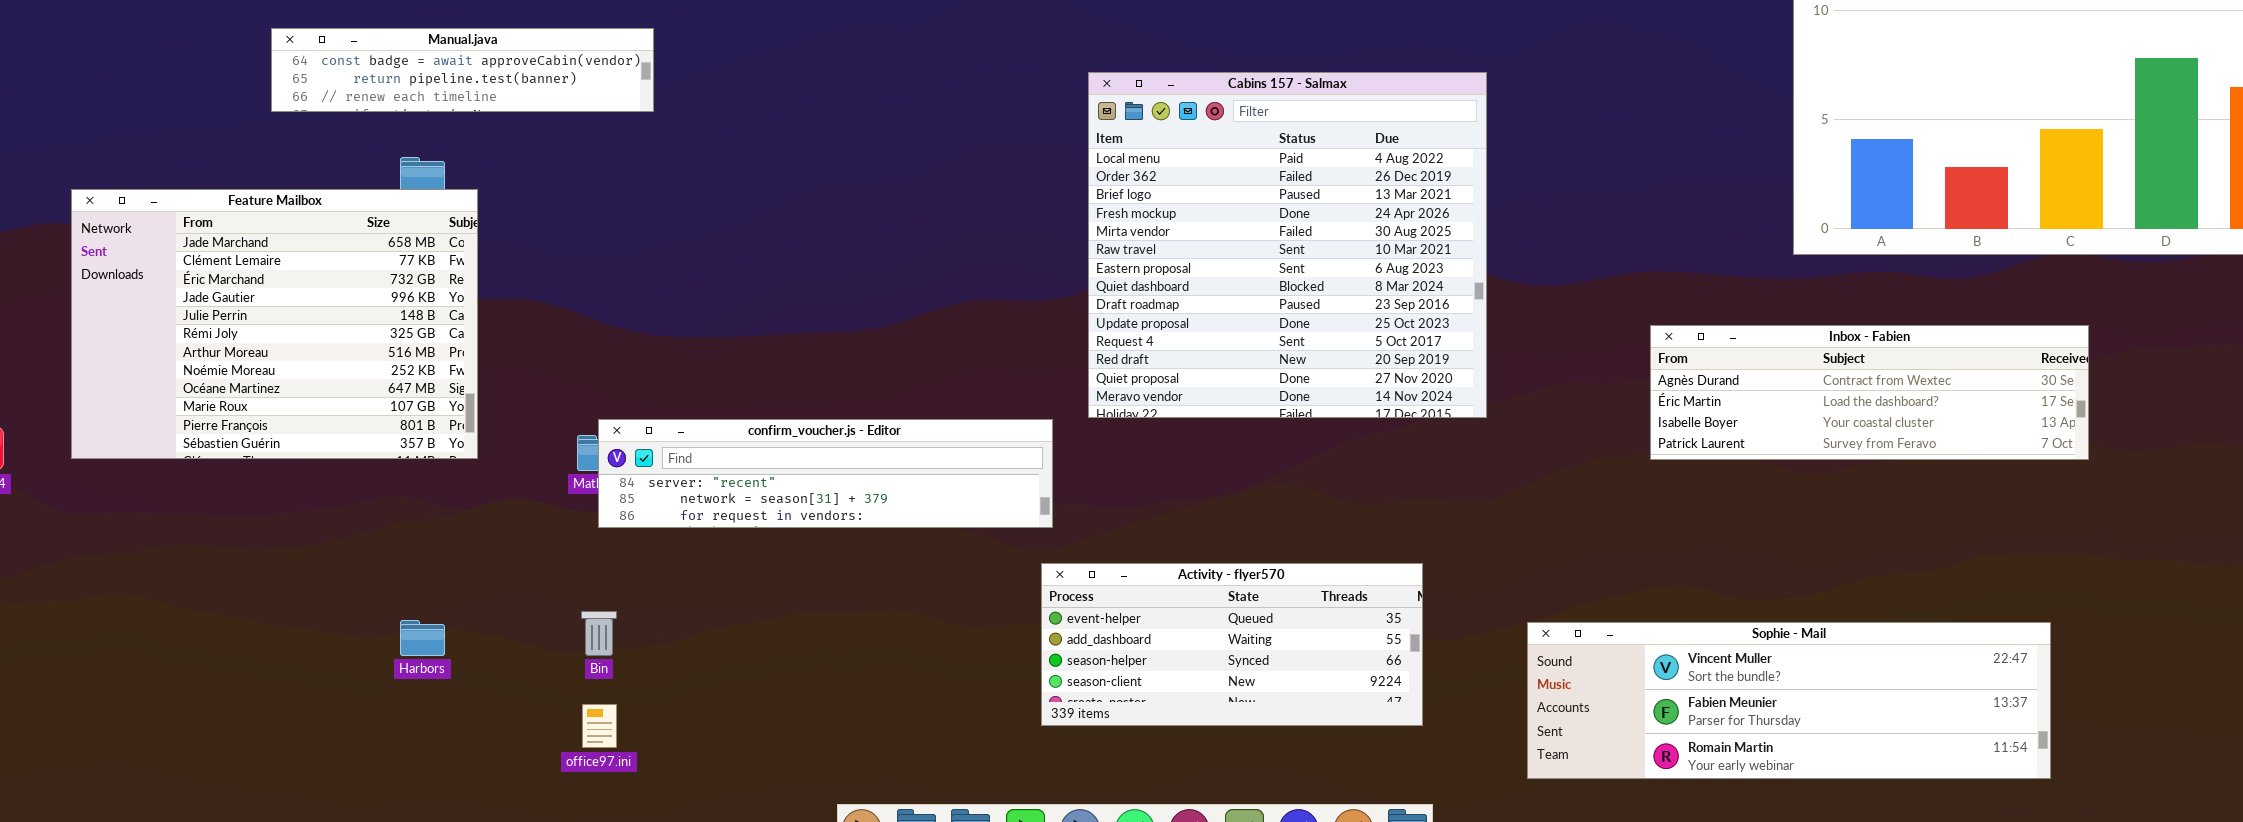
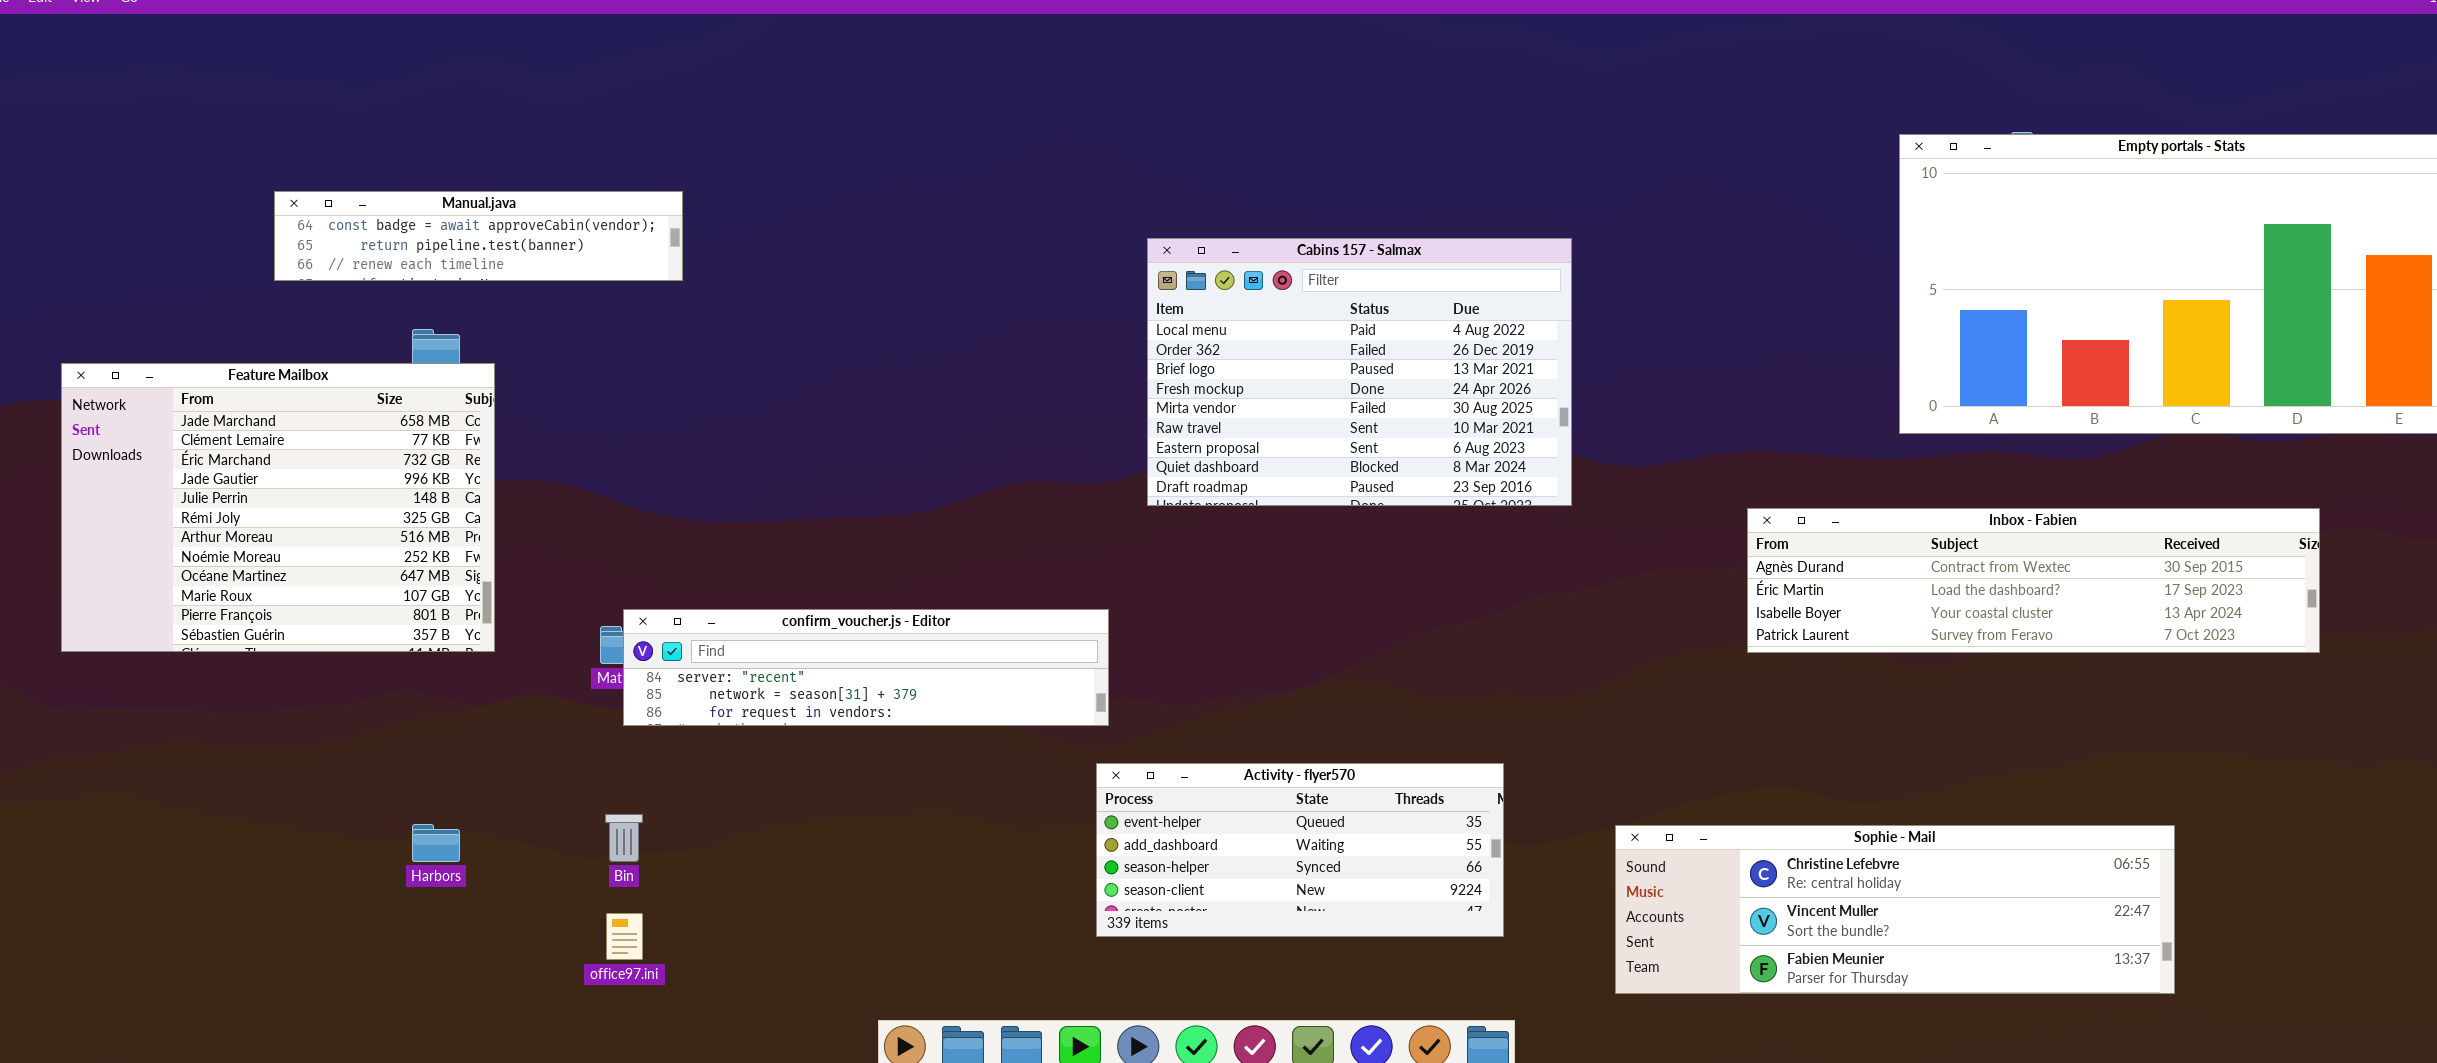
Cabins 157 - Salmax: [1088,72,1487,418] -> [1147,238,1572,506], resized
Inbox - Fabien: [1650,325,2089,460] -> [1747,508,2320,653], resized
Sophie - Mail: [1527,622,2051,779] -> [1615,825,2175,994], scrolled up 1 row

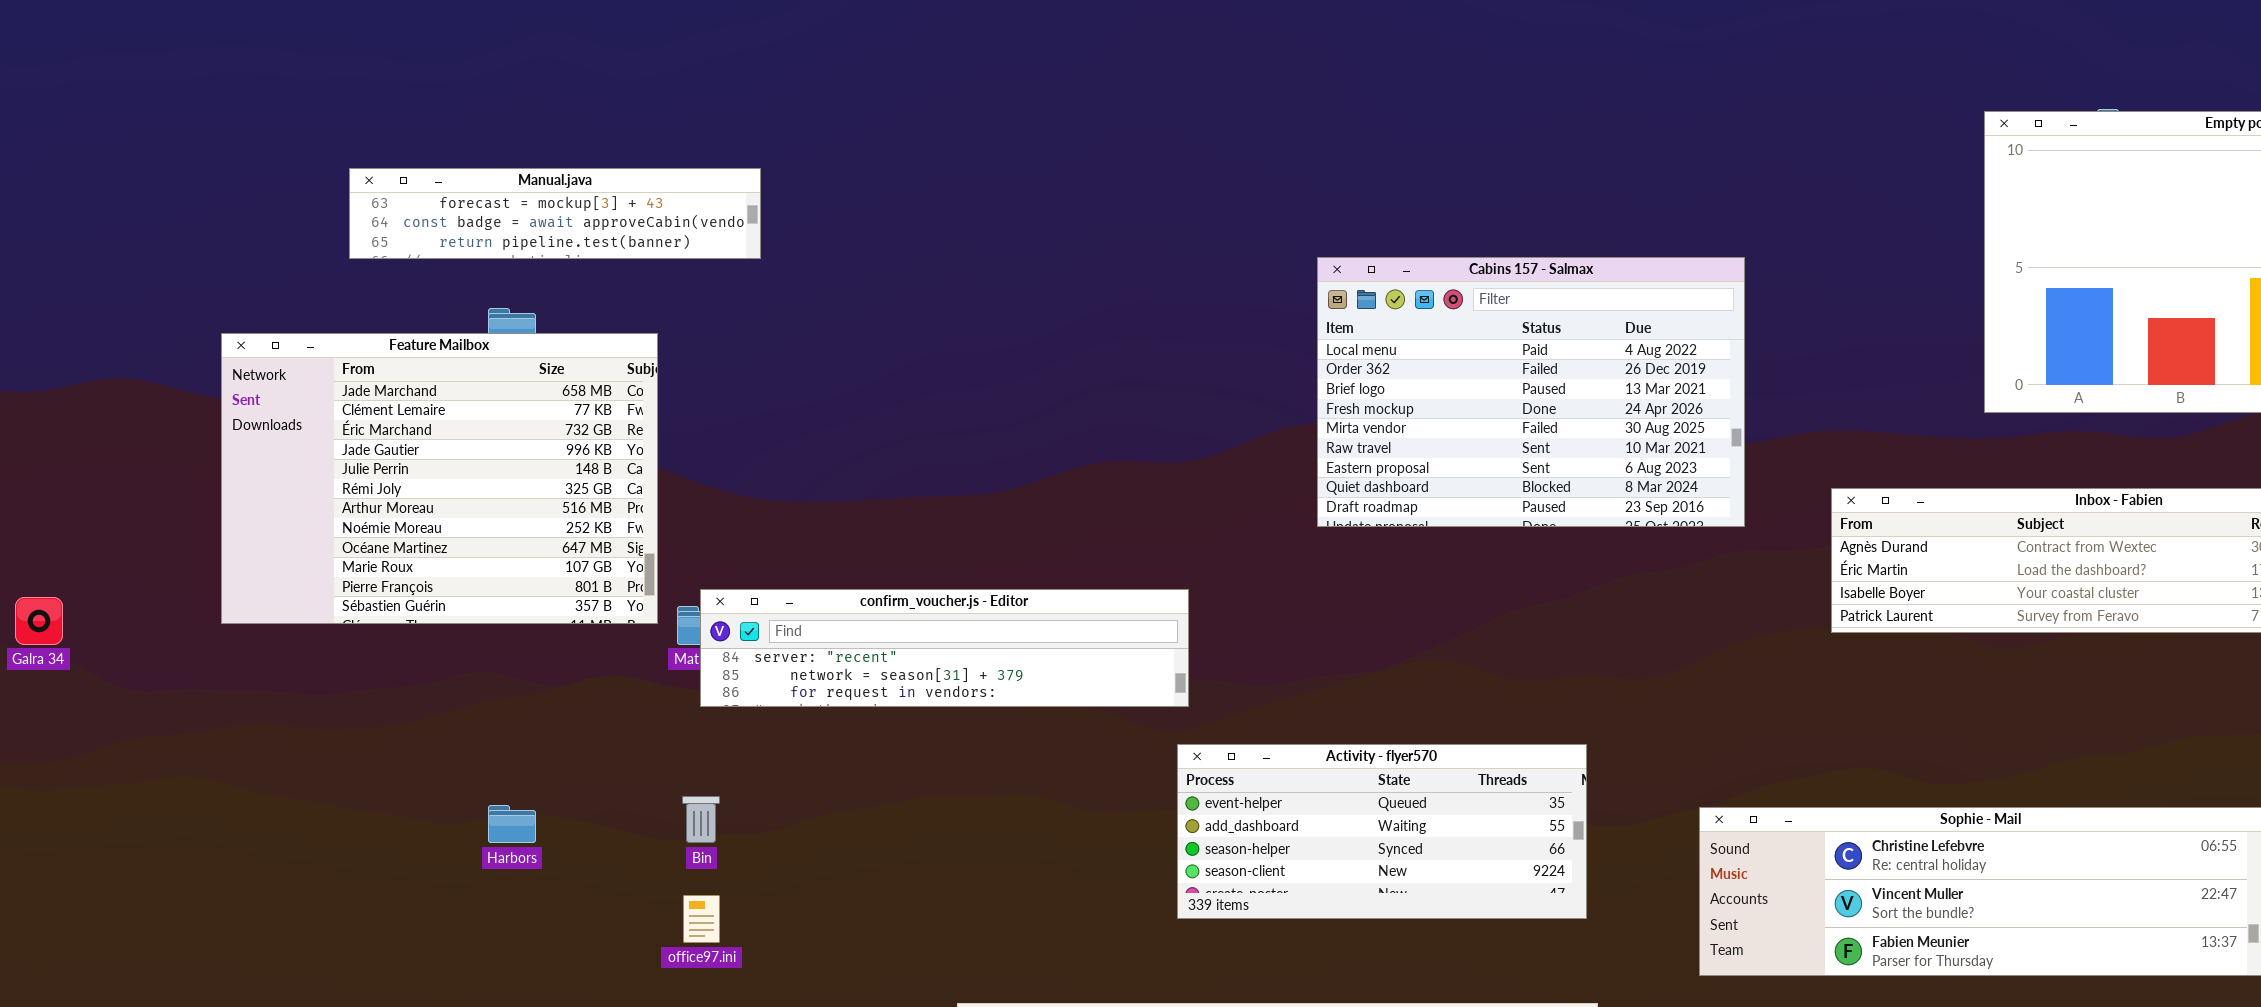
Manual.java: [274,191,683,281] -> [349,168,761,259], scrolled up 1 row
Cabins 157 - Salmax: [1147,238,1572,506] -> [1317,257,1745,527], moved
Feature Mailbox: [61,363,495,652] -> [221,333,658,624], moved

